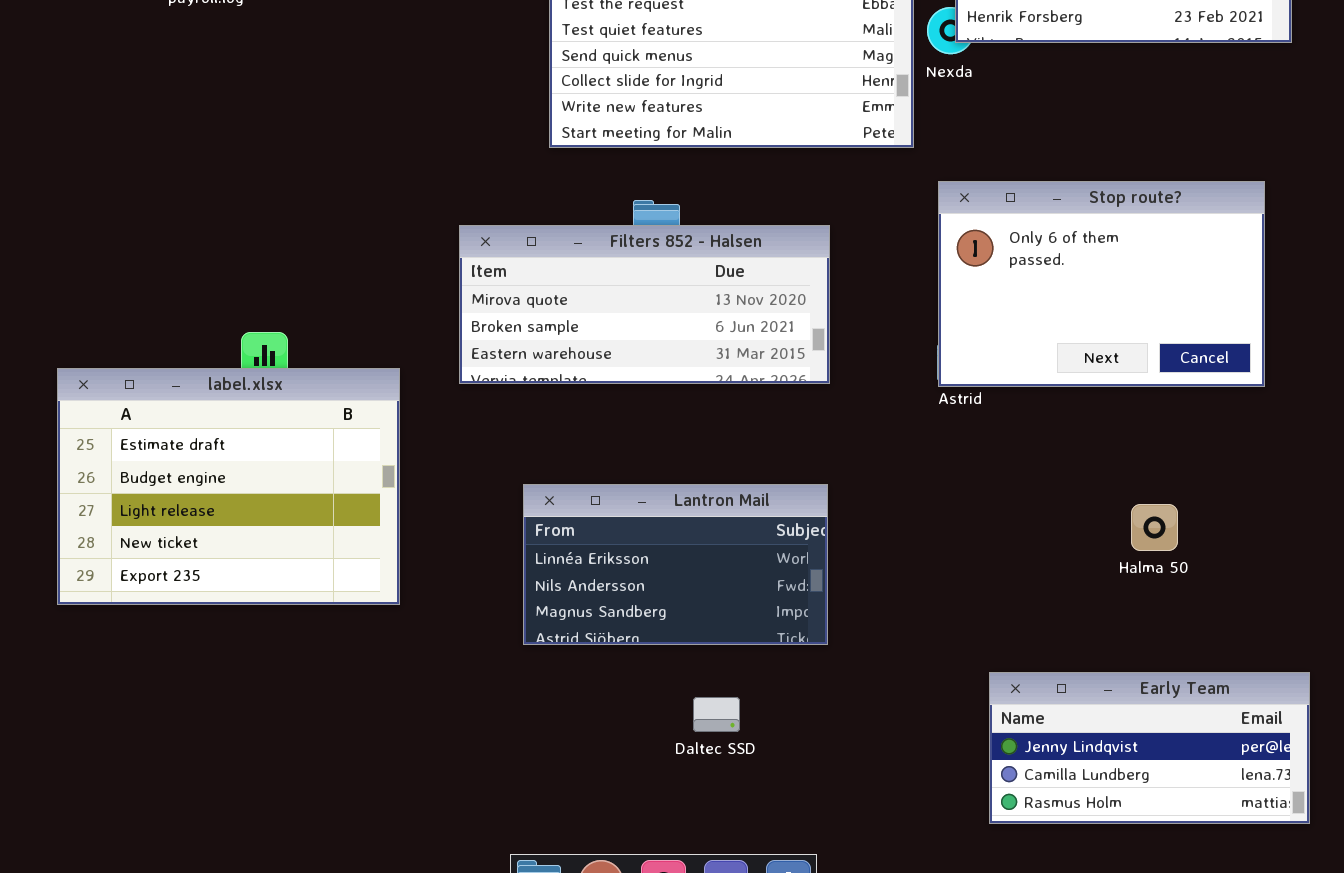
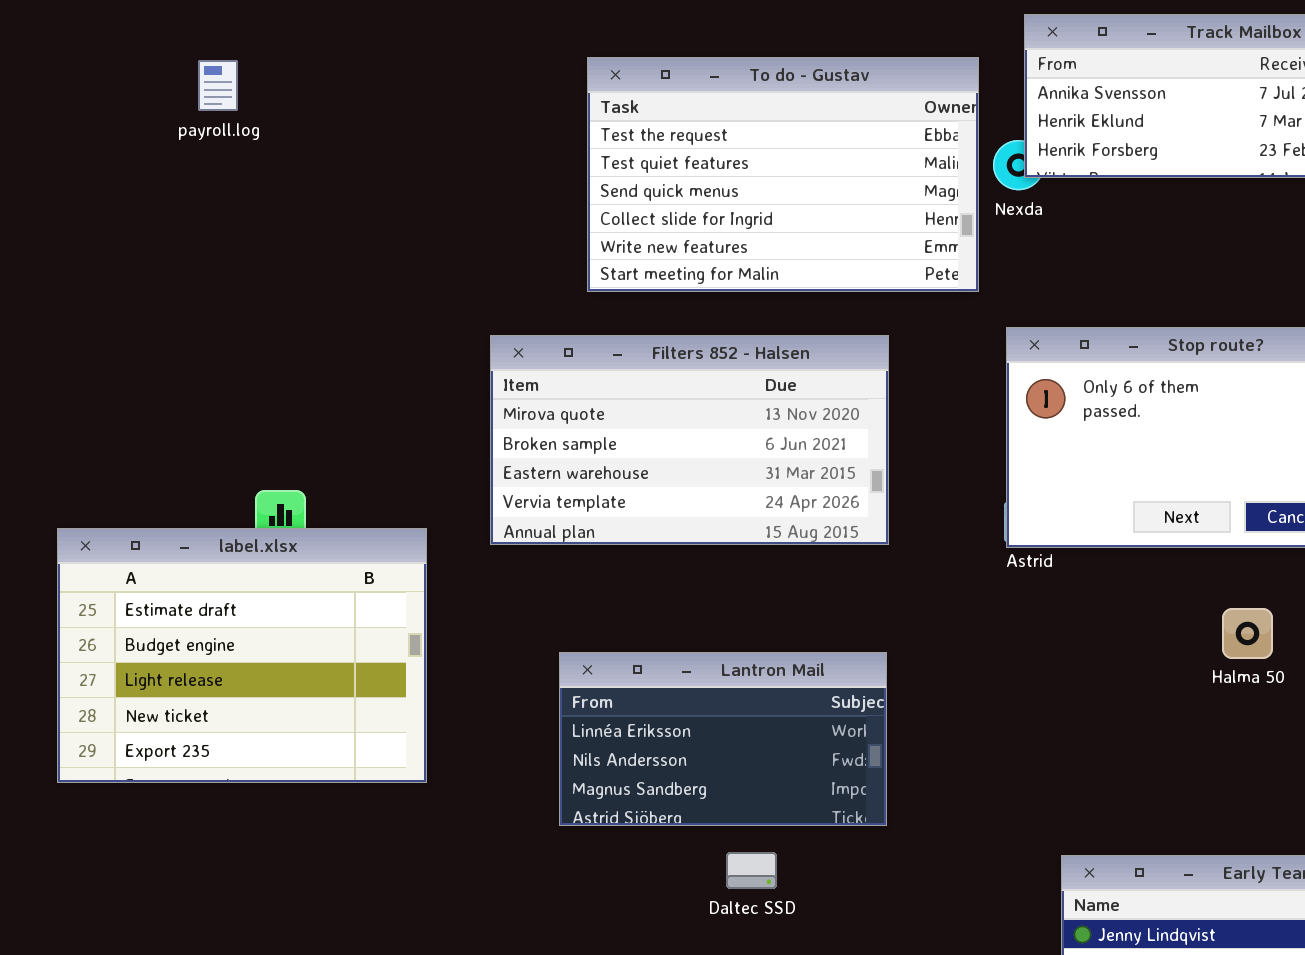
Filters 852 - Halsen: [459,225,830,384] -> [490,335,889,545], resized
Halma 50: [1131,504,1178,551] -> [1222,608,1273,659], moved
Daltec SSD: [693,697,740,732] -> [726,852,777,889], moved

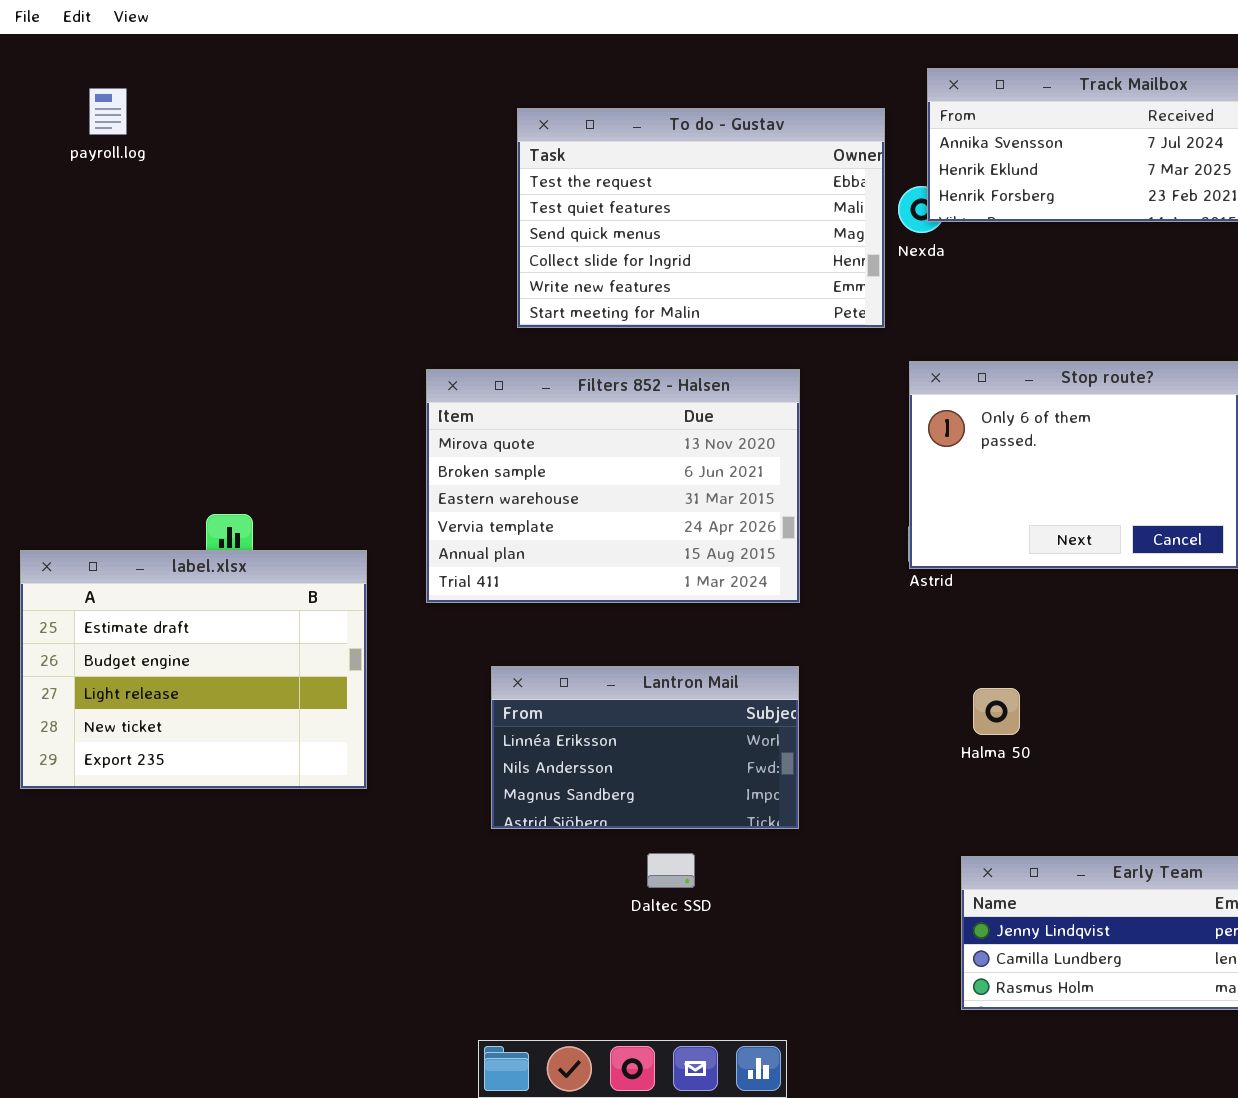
payroll.log: [198,60,238,111] -> [89,88,127,135], moved
Filters 852 - Halsen: [490,335,889,545] -> [426,369,800,603], resized
Halma 50: [1222,608,1273,659] -> [973,688,1020,735], moved

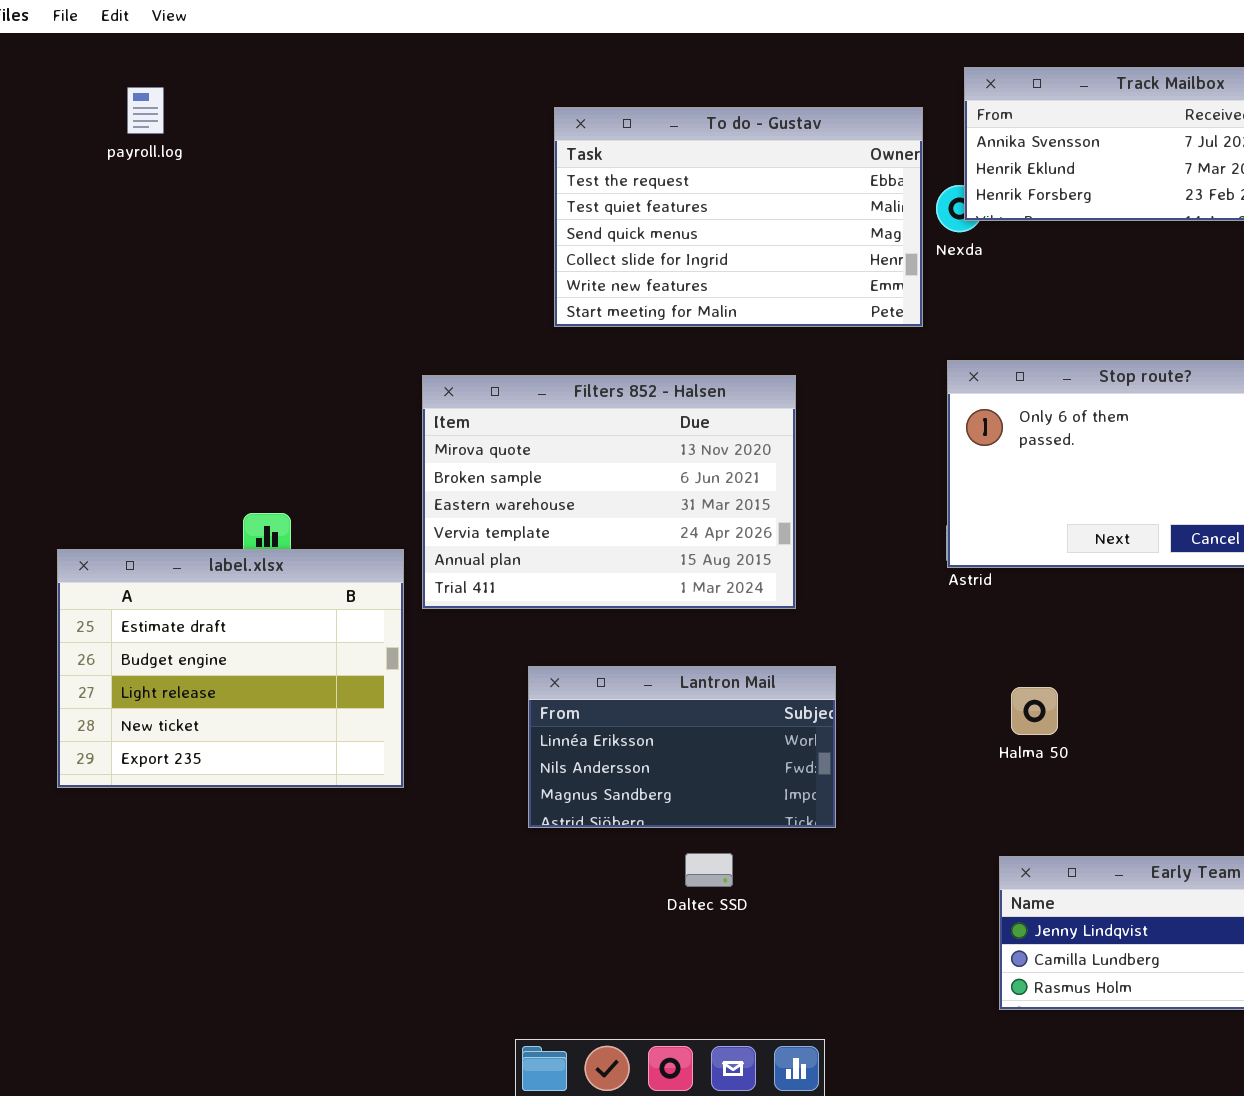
Filters 852 - Halsen: [426,369,800,603] -> [422,375,796,609], moved

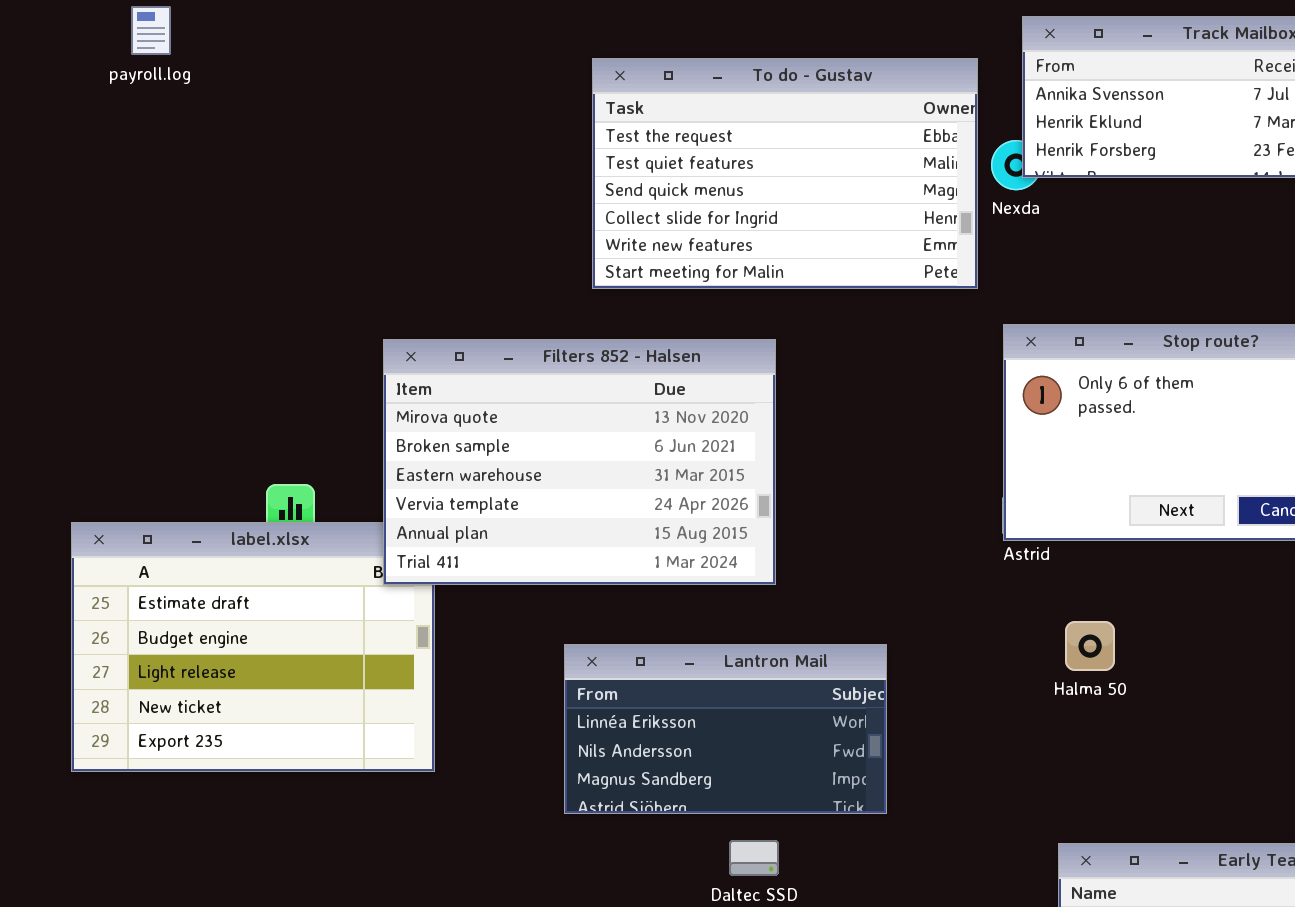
payroll.log: [127,87,164,134] -> [131,6,171,55], moved
Filters 852 - Halsen: [422,375,796,609] -> [383,339,776,585], moved
Halma 50: [1011,687,1058,735] -> [1065,621,1115,671], moved

